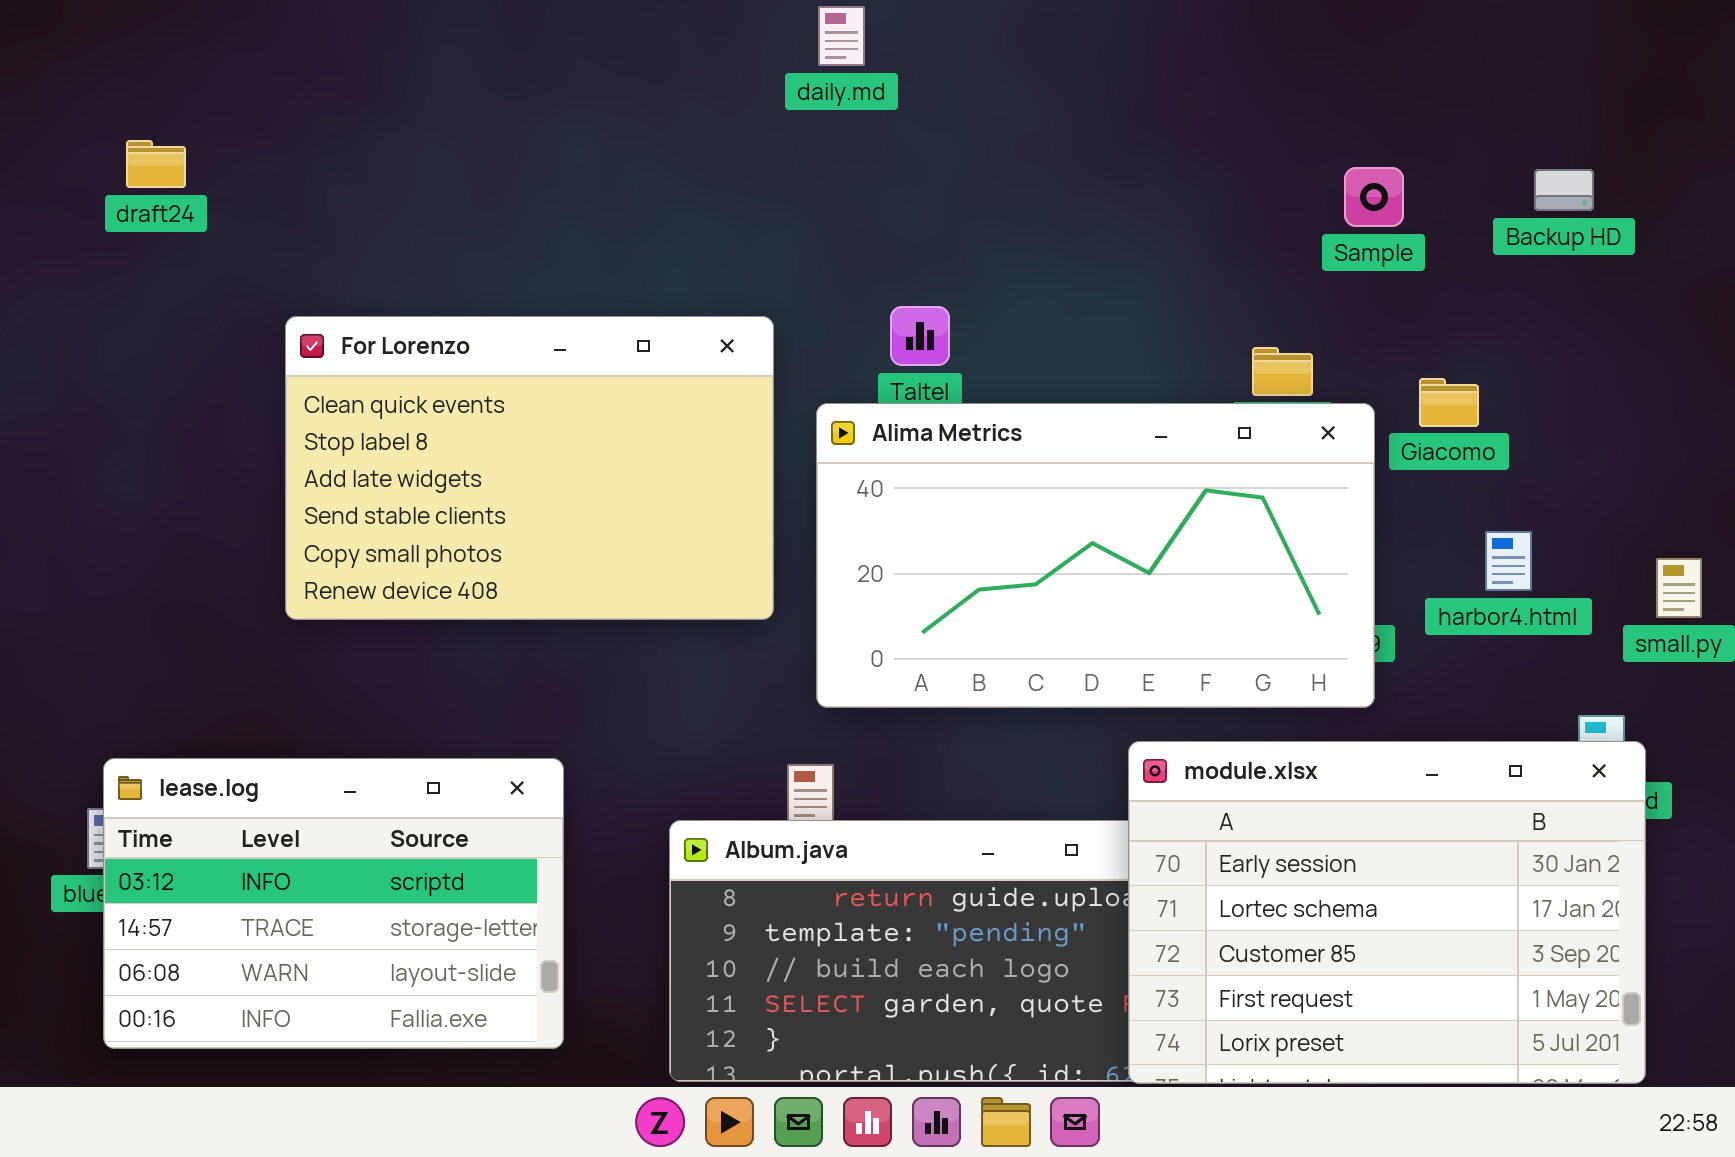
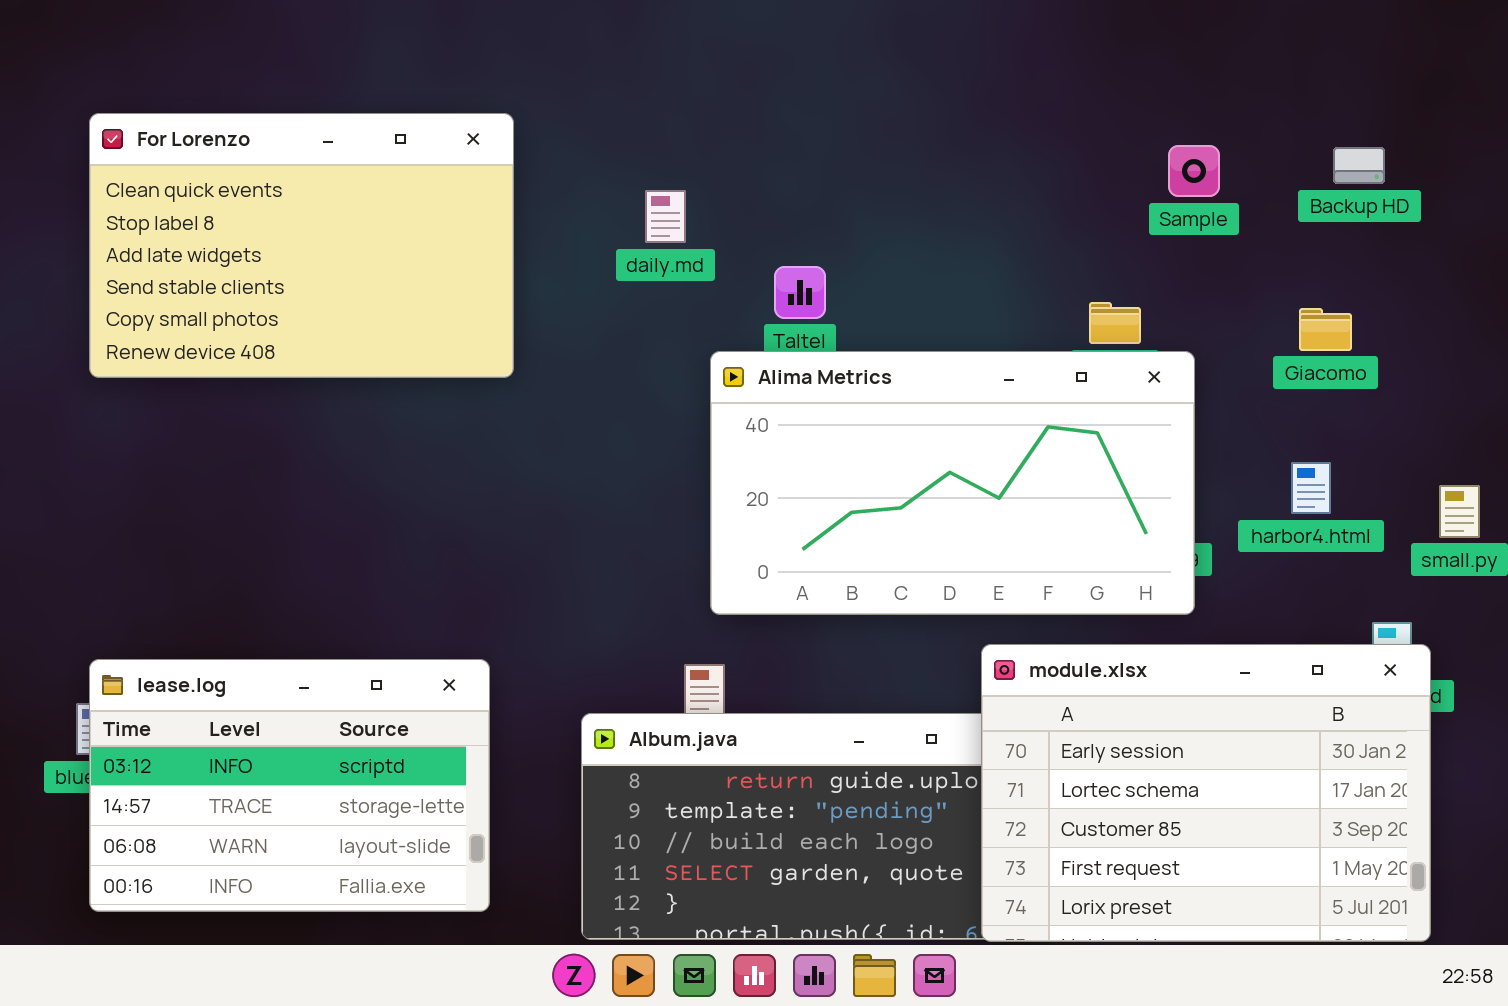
daily.md: [818,6,865,66] -> [645,190,686,243], moved
For Lorenzo: [285,316,774,620] -> [89,113,514,378], moved
Giacomo: [1419,378,1479,427] -> [1299,308,1352,351], moved

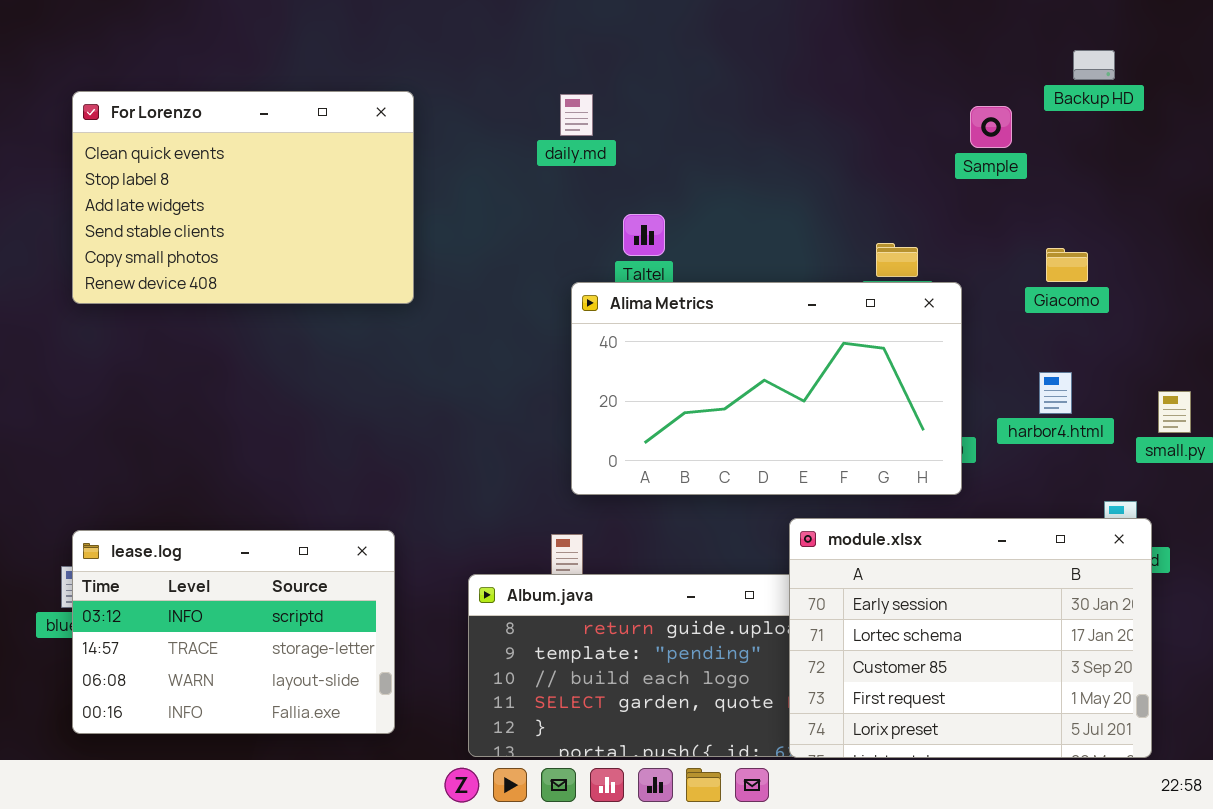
Sample: [1168,145,1220,197] -> [970,106,1012,148], moved
Backup HD: [1333,147,1385,184] -> [1073,50,1115,80], moved
daily.md: [645,190,686,243] -> [560,94,593,136], moved

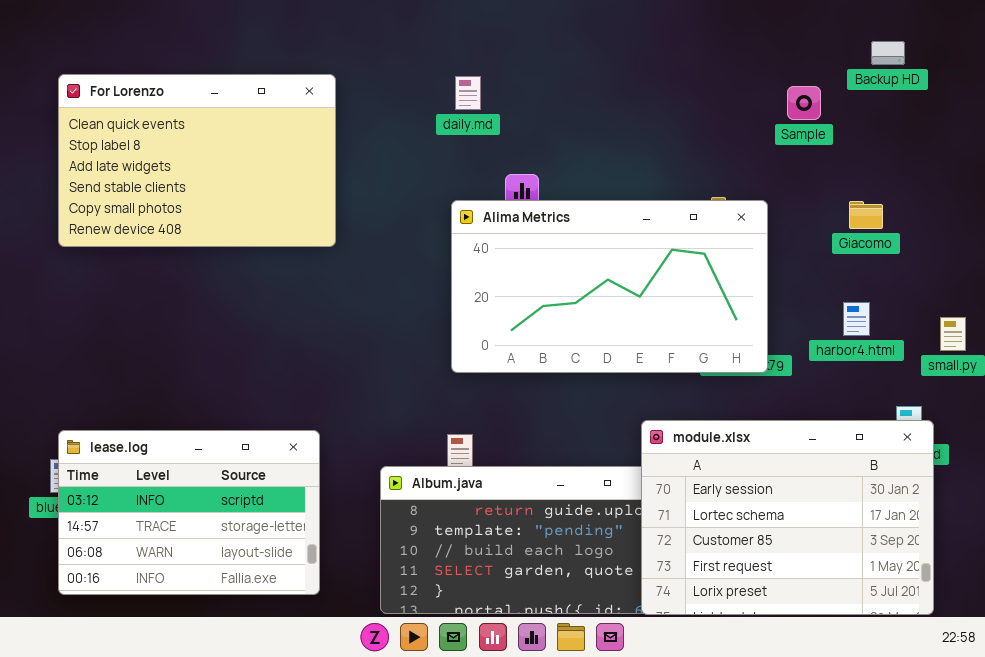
Alima Metrics: [571,282,962,495] -> [451,200,768,373], moved

